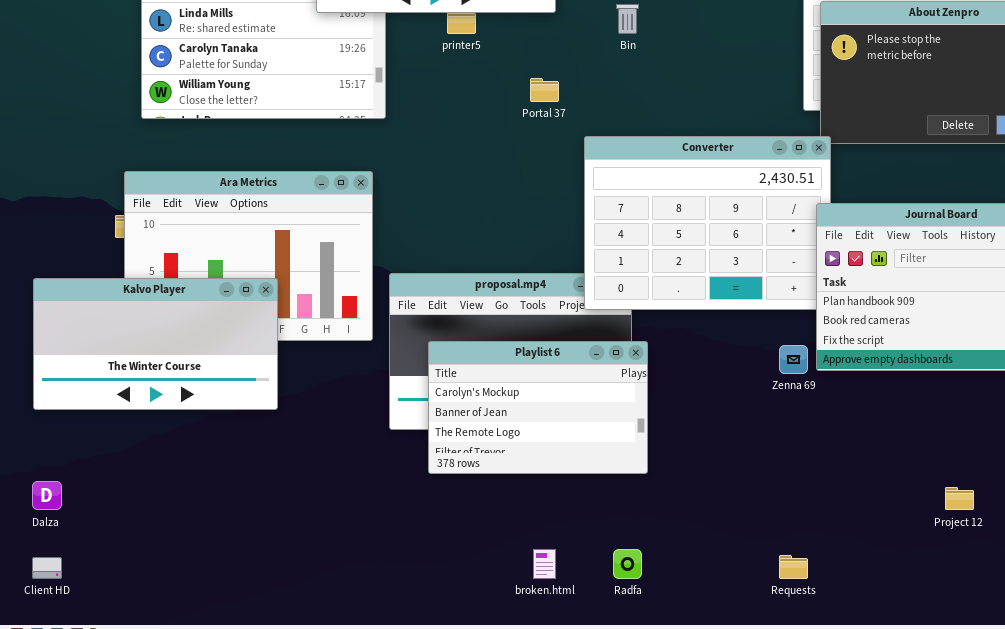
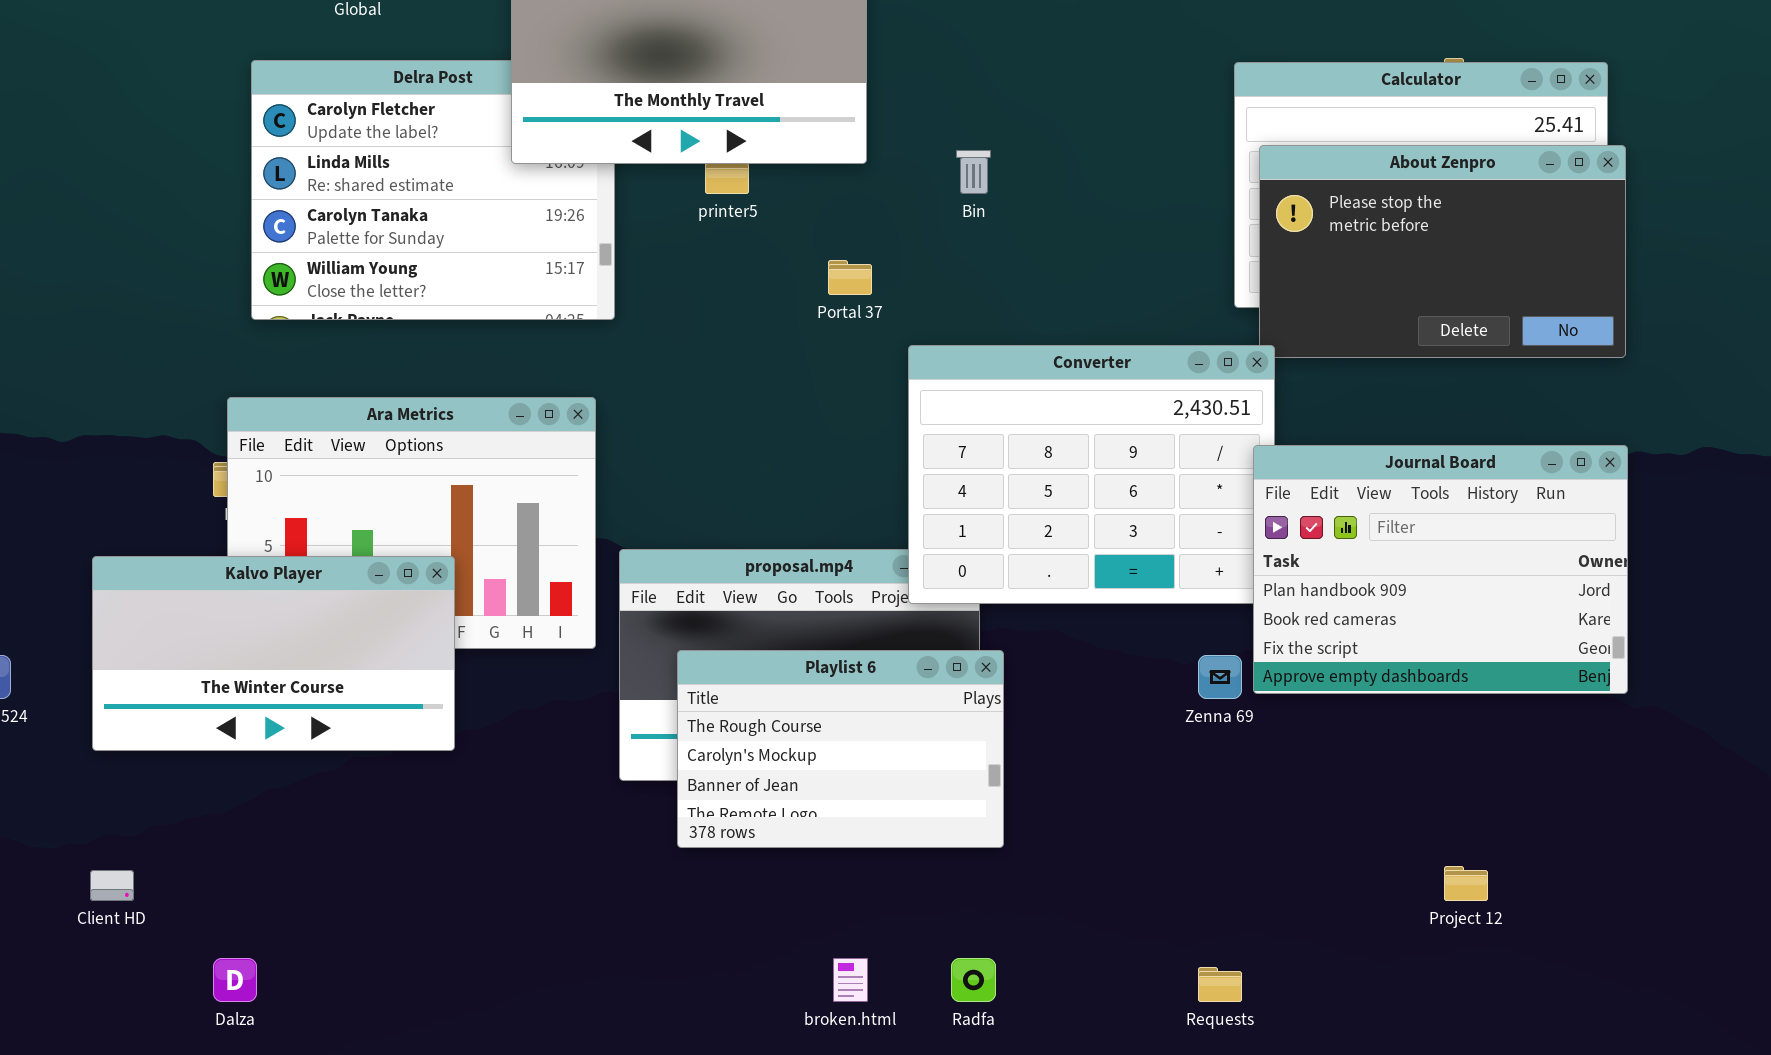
Playlist 6: [428,341,648,474] -> [677,650,1004,848], scrolled up 1 row
Dalza: [32,481,62,510] -> [213,958,257,1002], moved
Client HD: [32,557,62,579] -> [90,870,134,901], moved

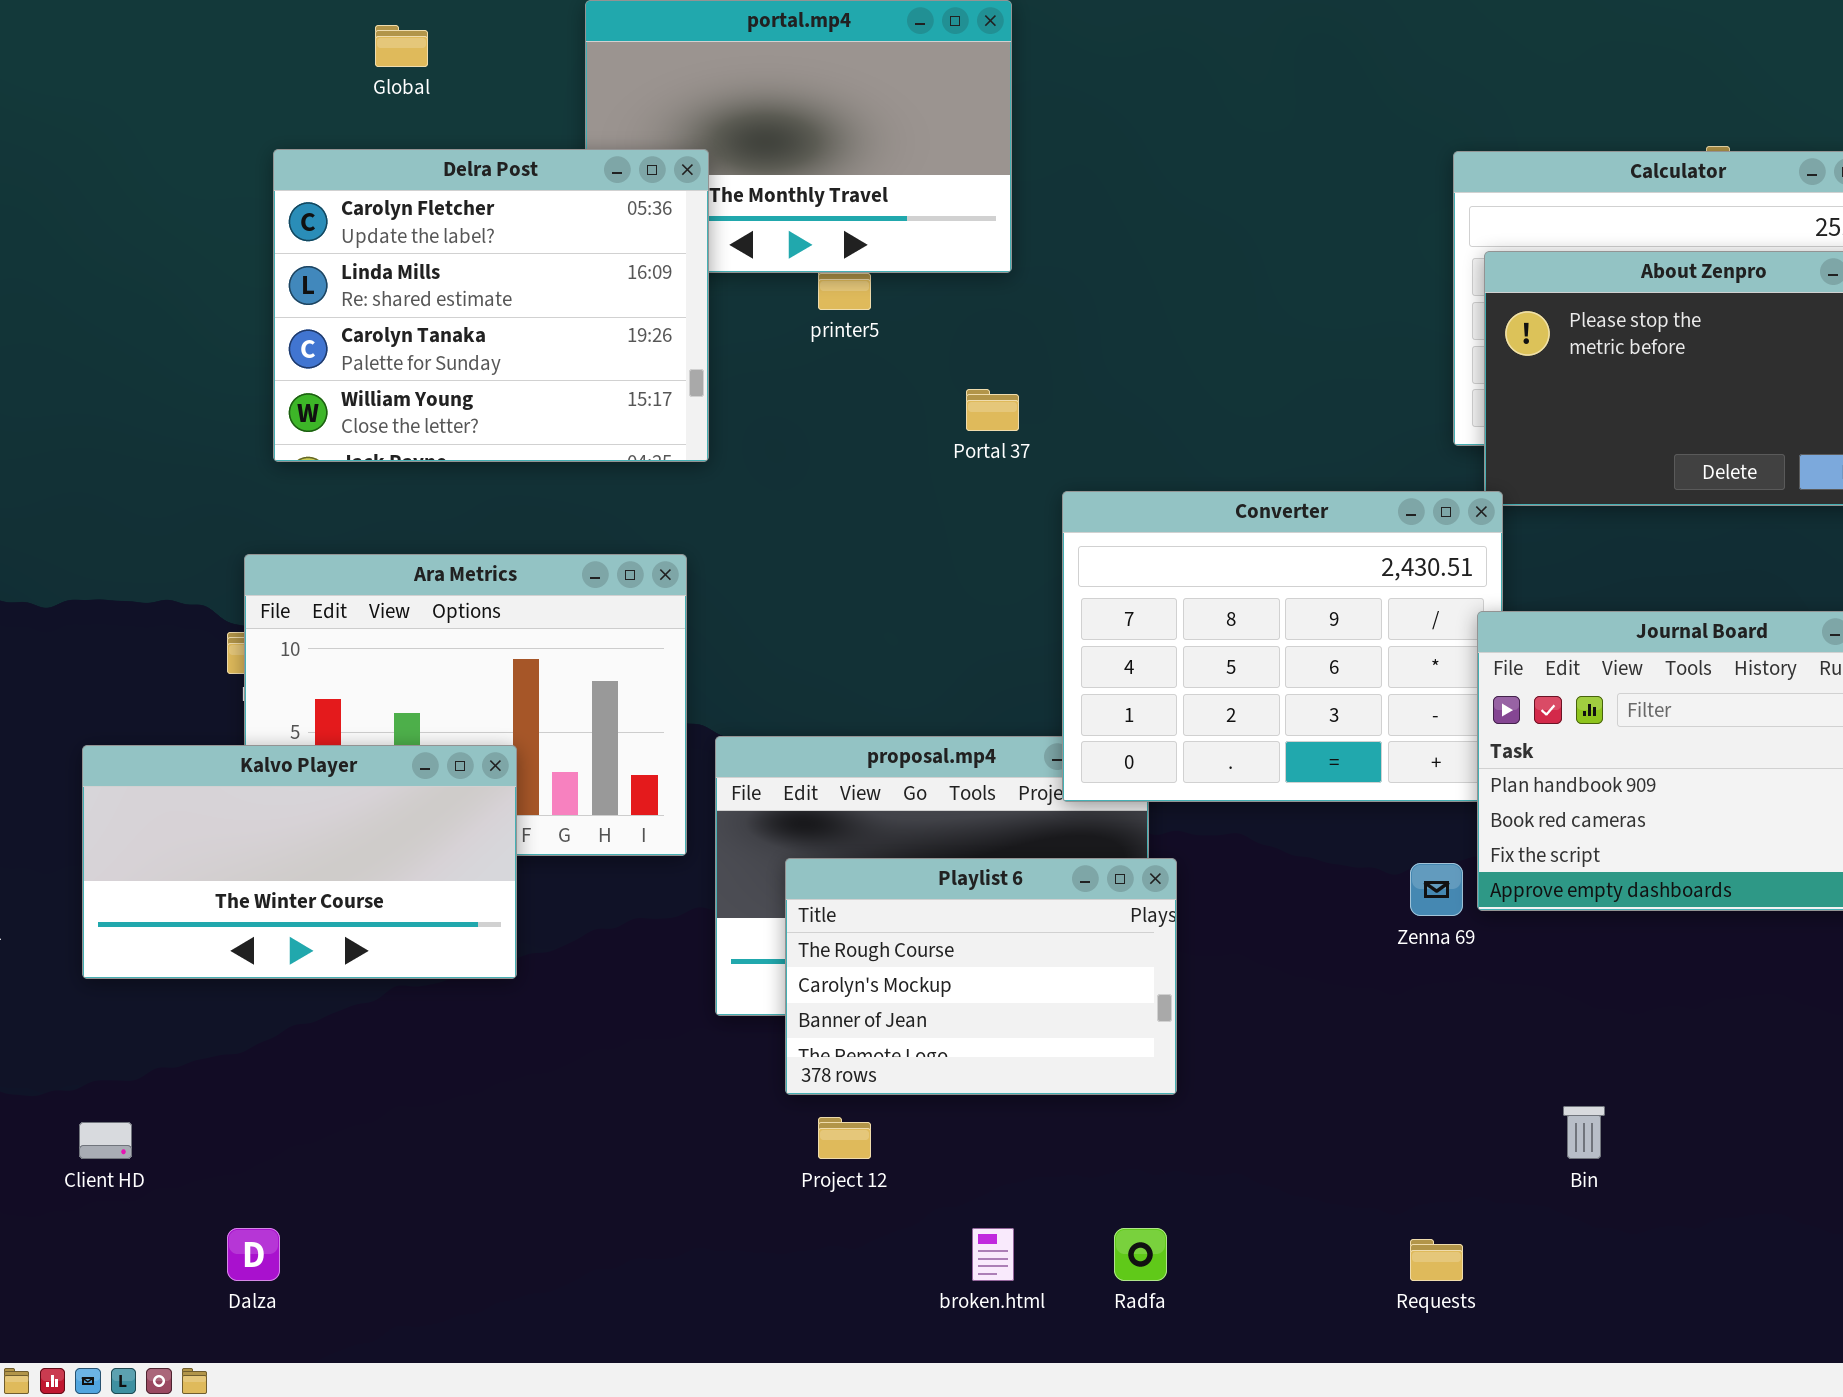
Delra Post: [251,60,615,320] -> [273,149,709,462], raised
Bin: [956,150,991,194] -> [1563,1106,1605,1159], moved
Project 12: [1444,866,1488,901] -> [818,1117,871,1159], moved

